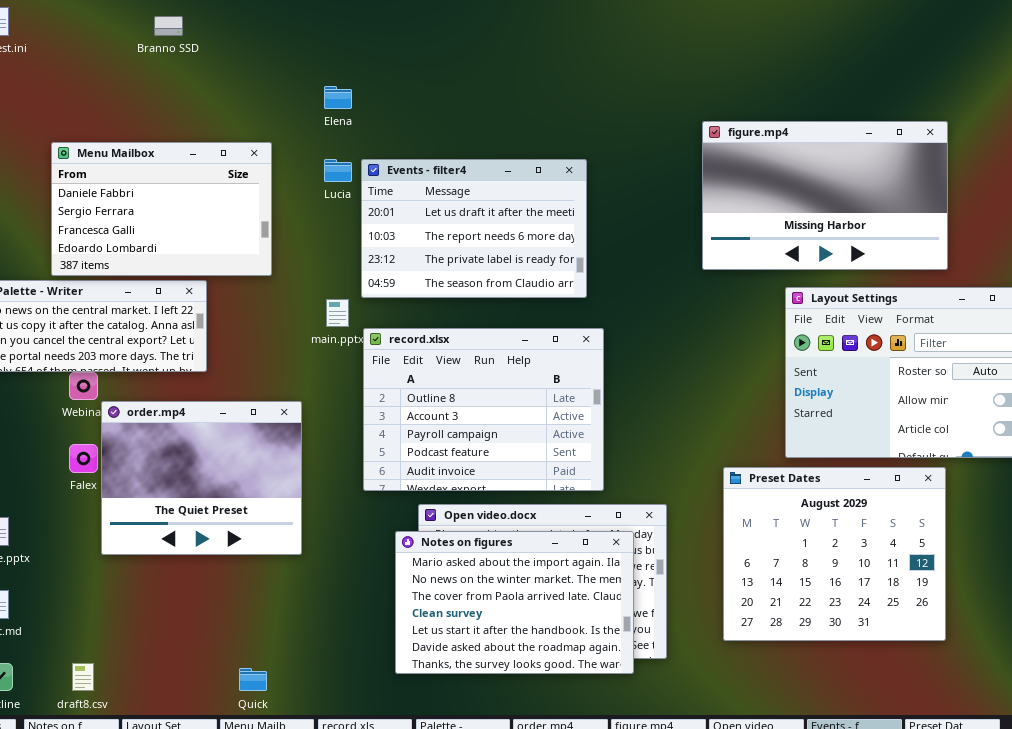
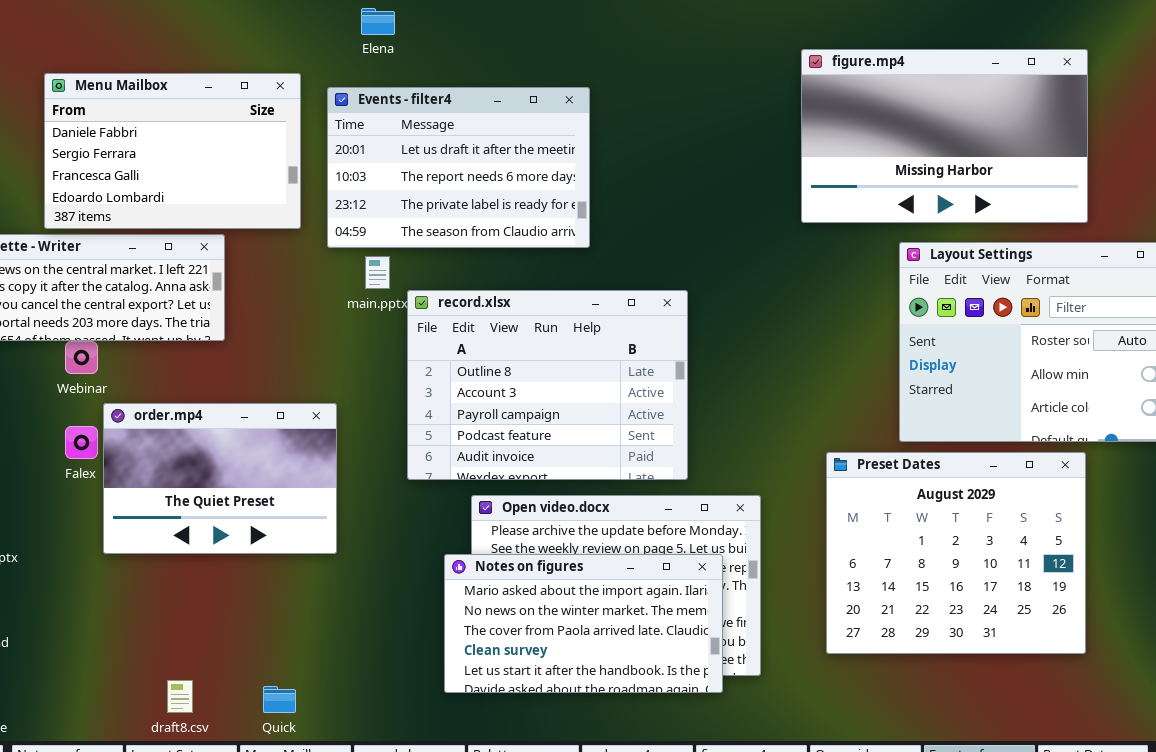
Events - filter4: [361,159,587,298] -> [327,87,590,248], moved
order.mp4: [101,401,302,555] -> [103,403,337,554], resized
Notes on figures: [395,531,634,674] -> [444,554,723,693], resized
draft8.csv: [72,663,94,691] -> [167,680,193,713], moved

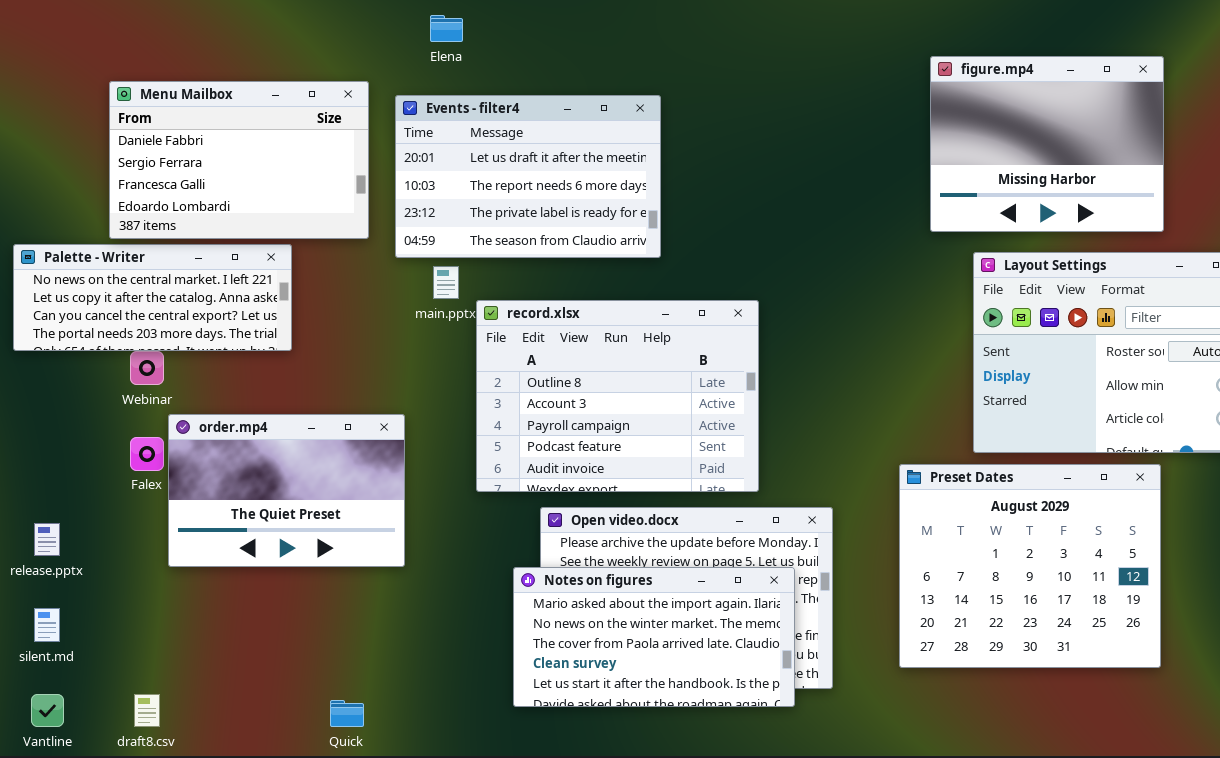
figure.mp4: [801,49,1088,223] -> [930,56,1164,232], resized
draft8.csv: [167,680,193,713] -> [134,694,160,727], moved

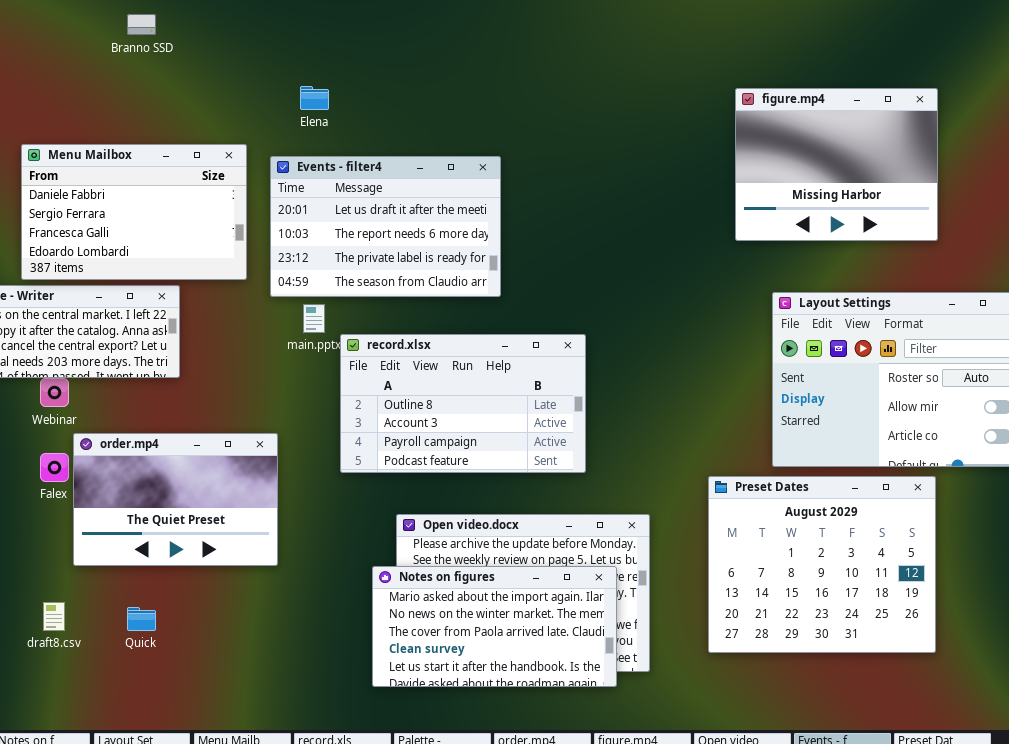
figure.mp4: [930,56,1164,232] -> [735,88,938,241], moved
record.xlsx: [476,300,759,492] -> [340,334,586,473], resized
draft8.csv: [134,694,160,727] -> [43,602,65,631], moved
Quick: [330,700,364,727] -> [127,607,156,631], moved

